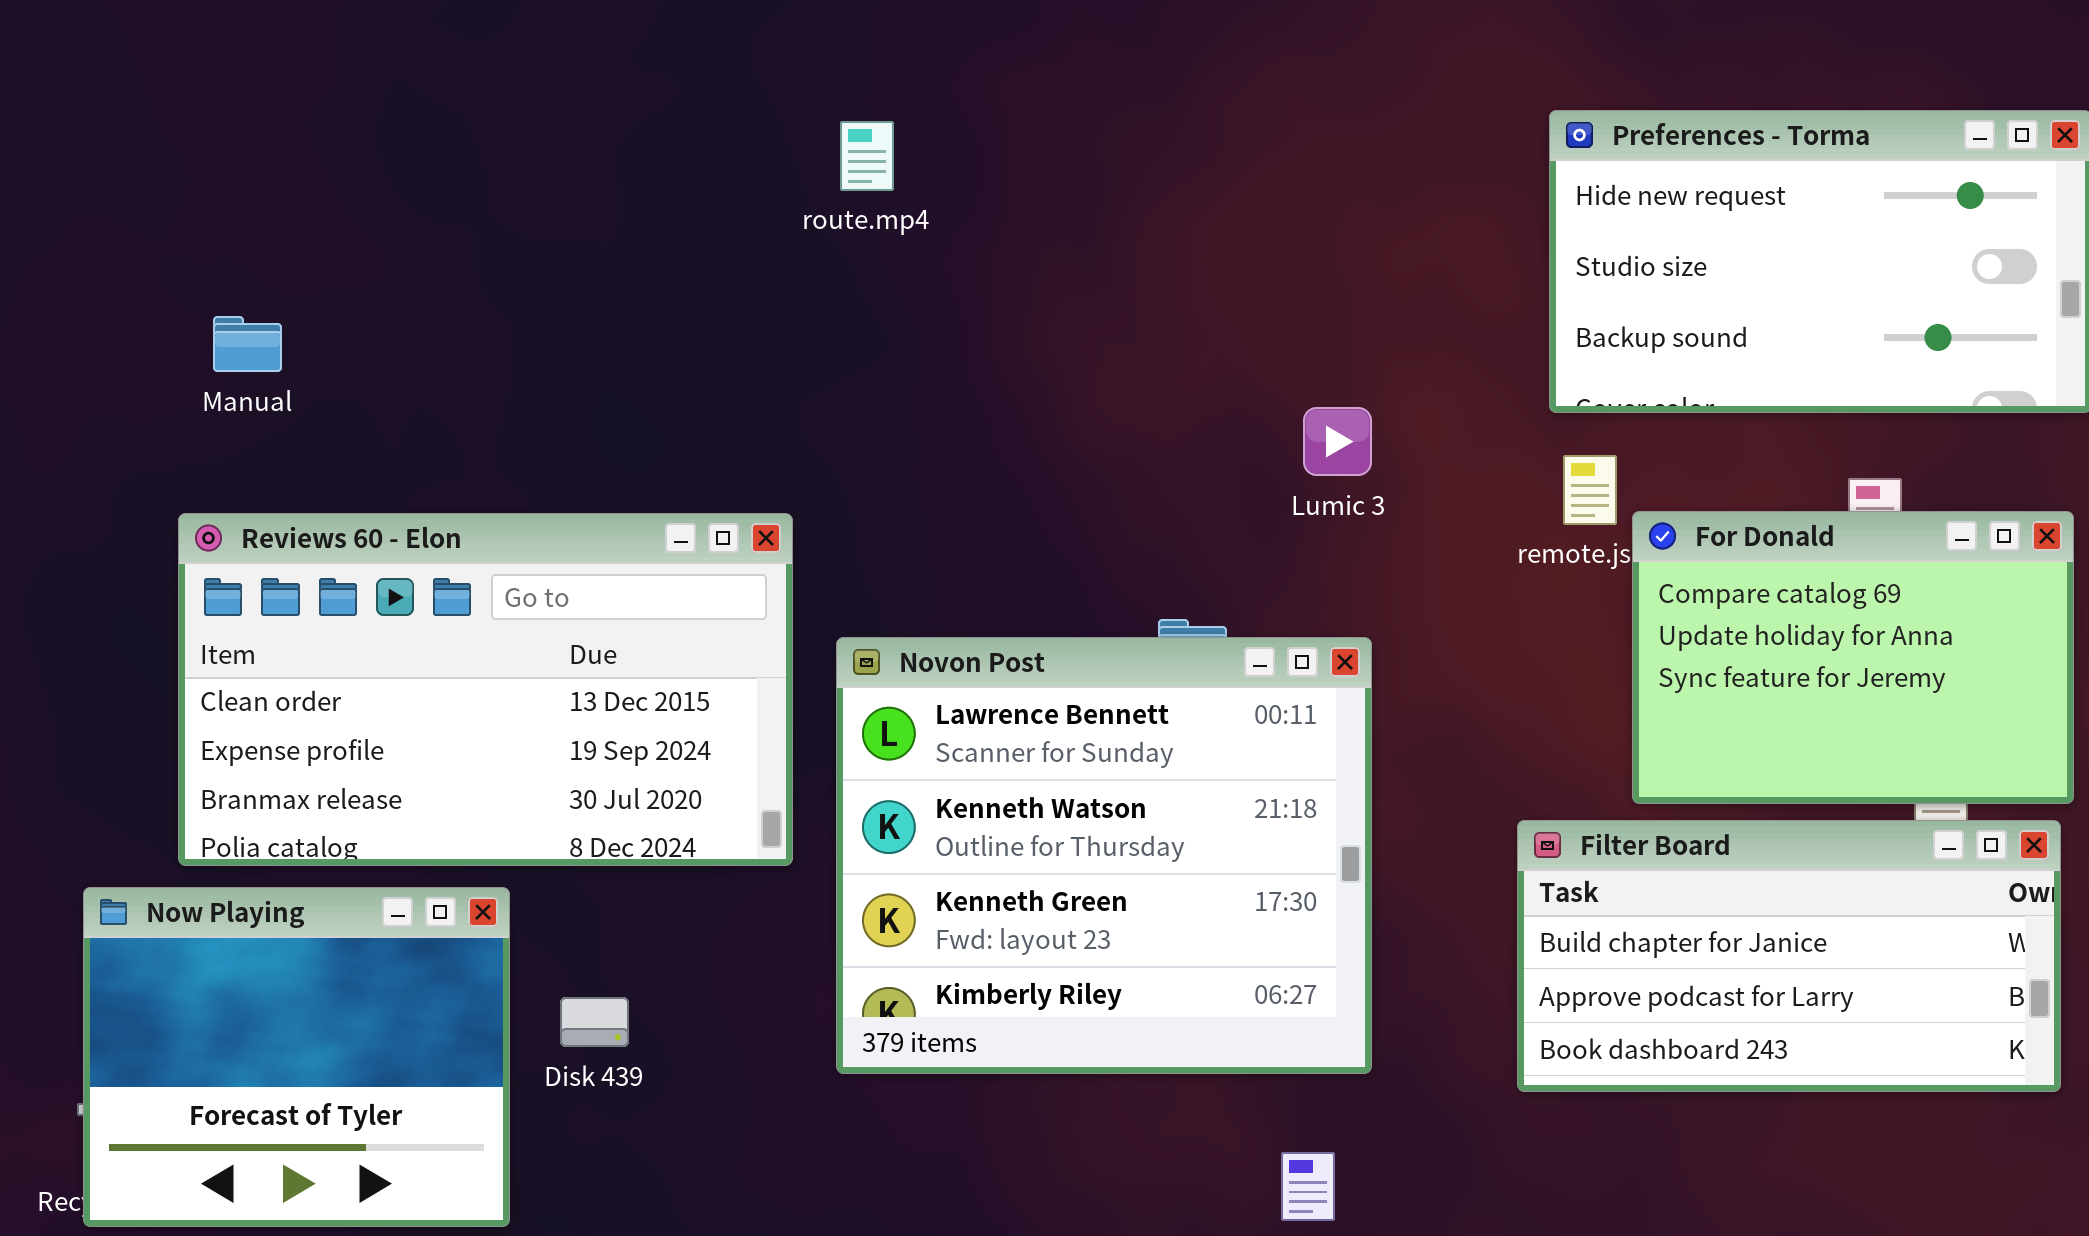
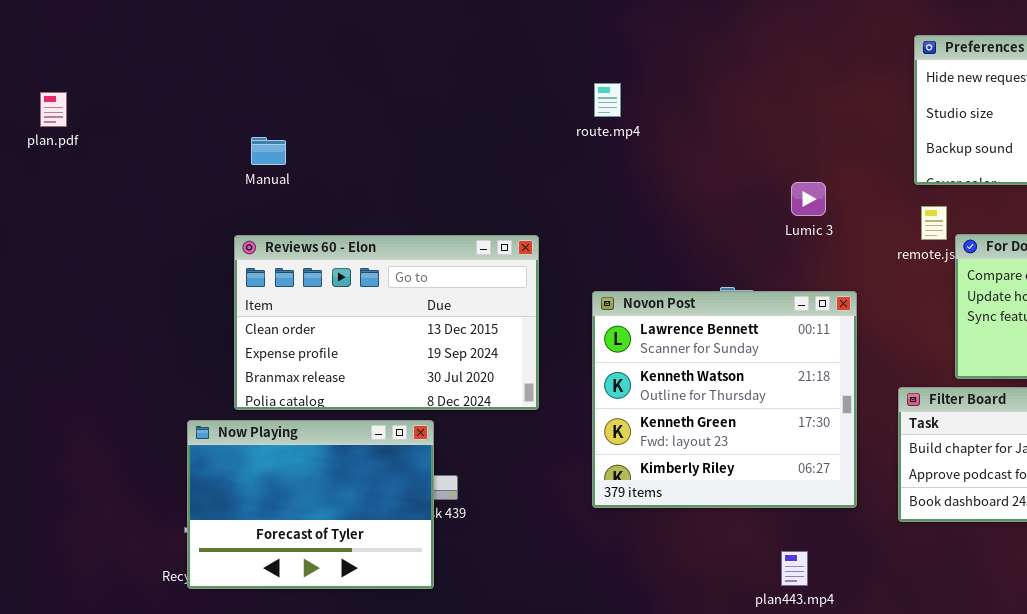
route.mp4: [840,121,894,191] -> [594,83,621,117], moved
Novon Post: [836,637,1372,1074] -> [592,291,857,508], moved
Now Playing: [83,887,510,1227] -> [187,420,434,589], resized

